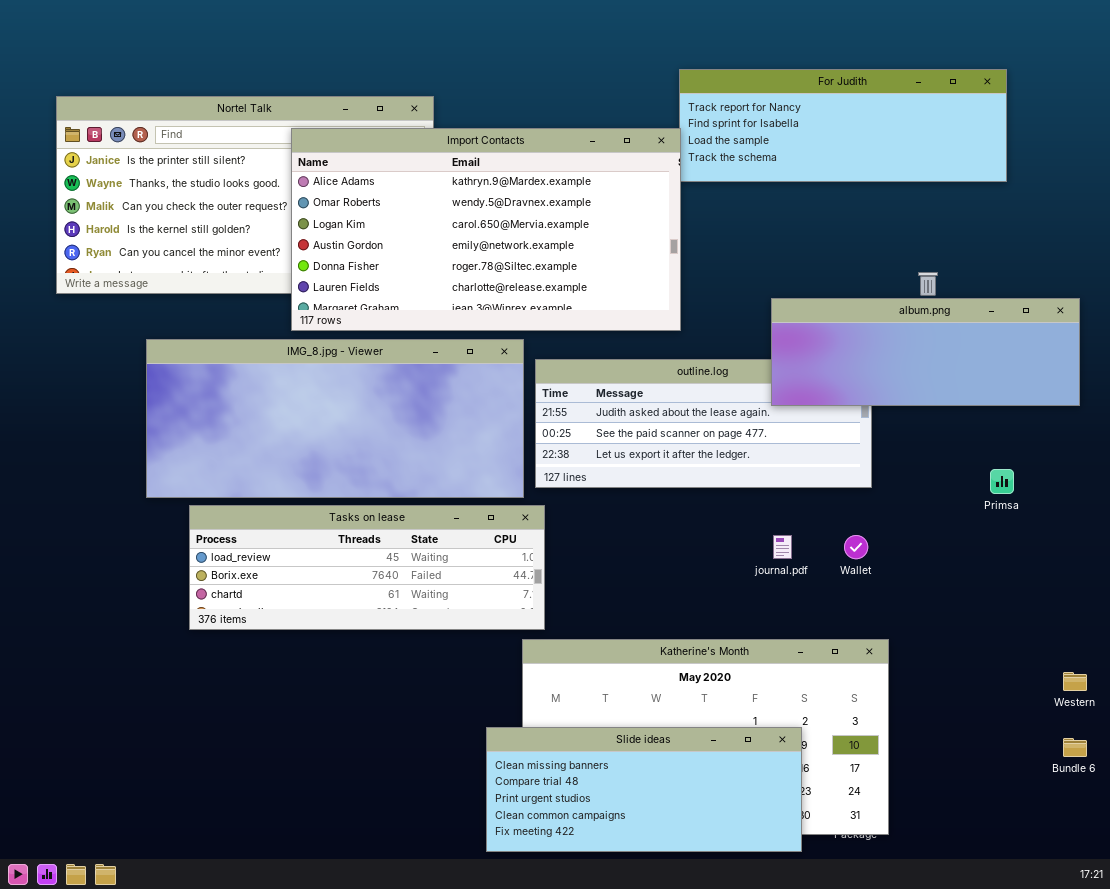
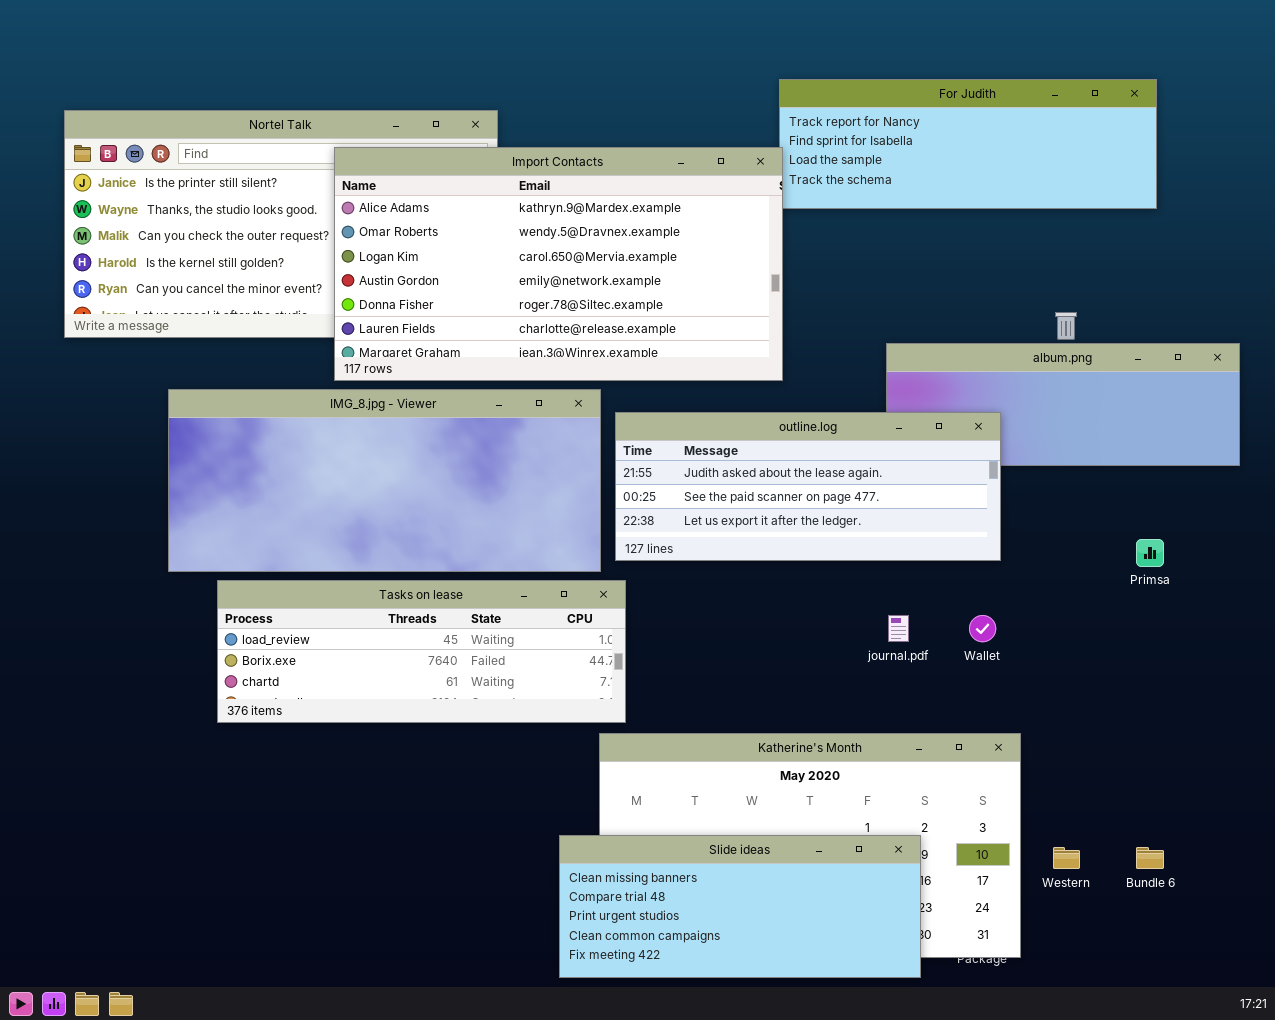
outline.log: [535,359,872,488] -> [615,412,1001,561], raised
Western: [1063,672,1087,691] -> [1053,847,1080,869], moved
Bundle 6: [1063,738,1087,757] -> [1136,847,1164,869], moved

